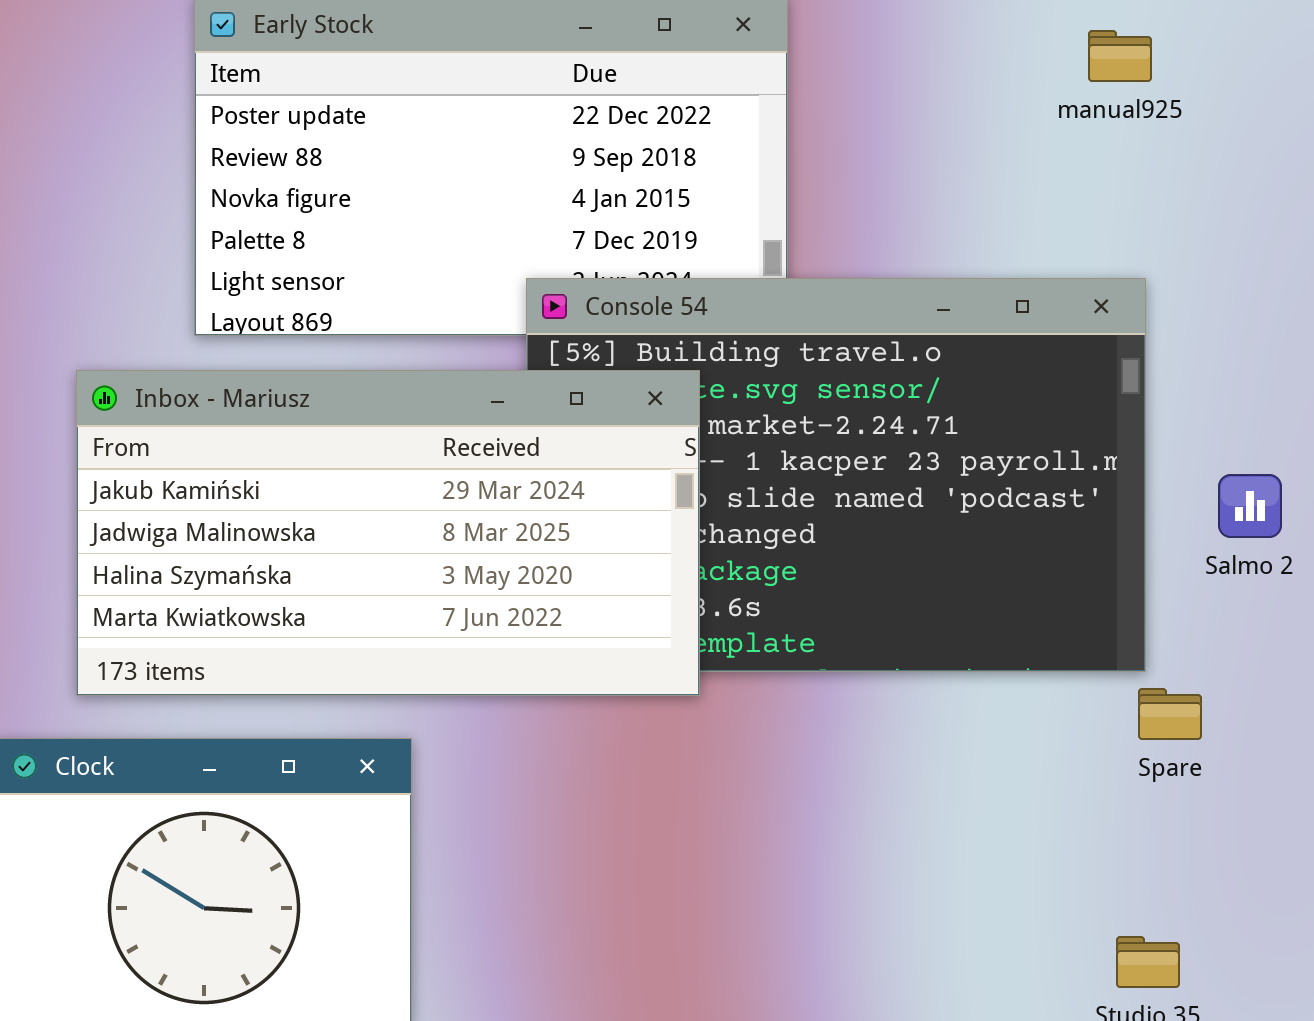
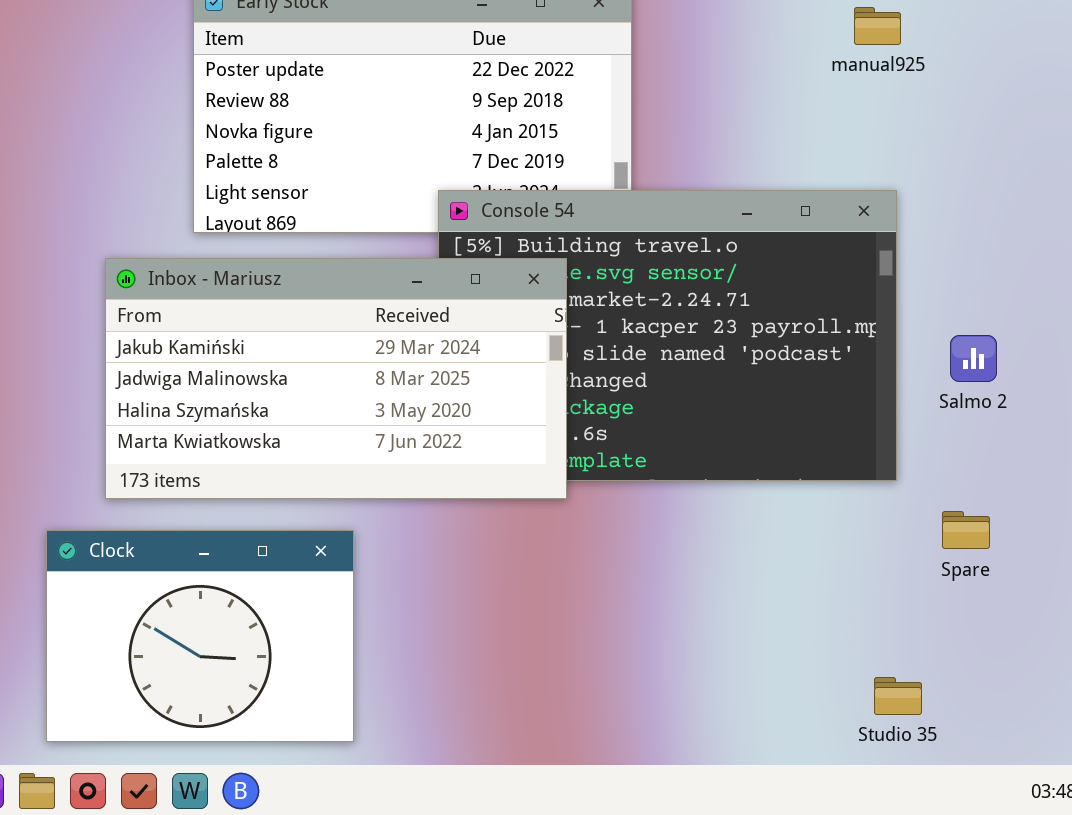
Spare: [1138,688,1202,740] -> [942,511,990,549], moved

